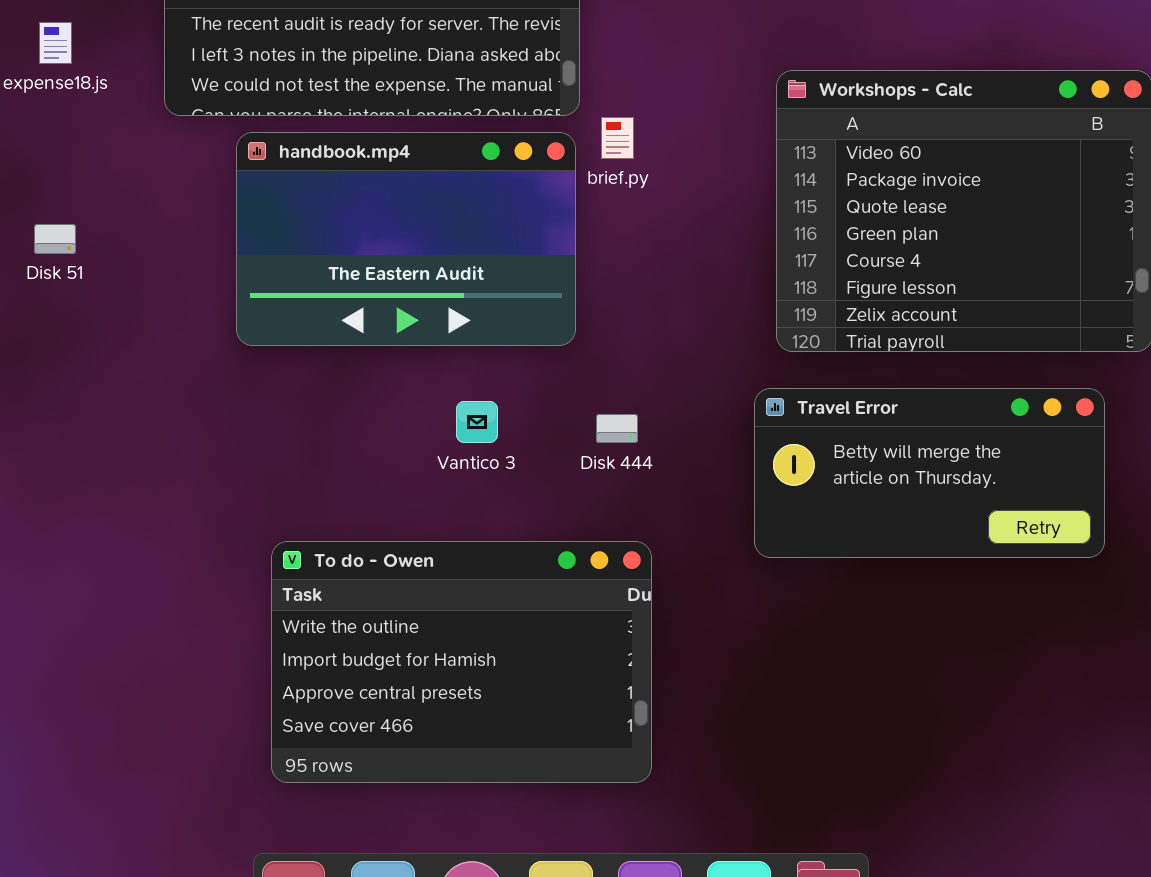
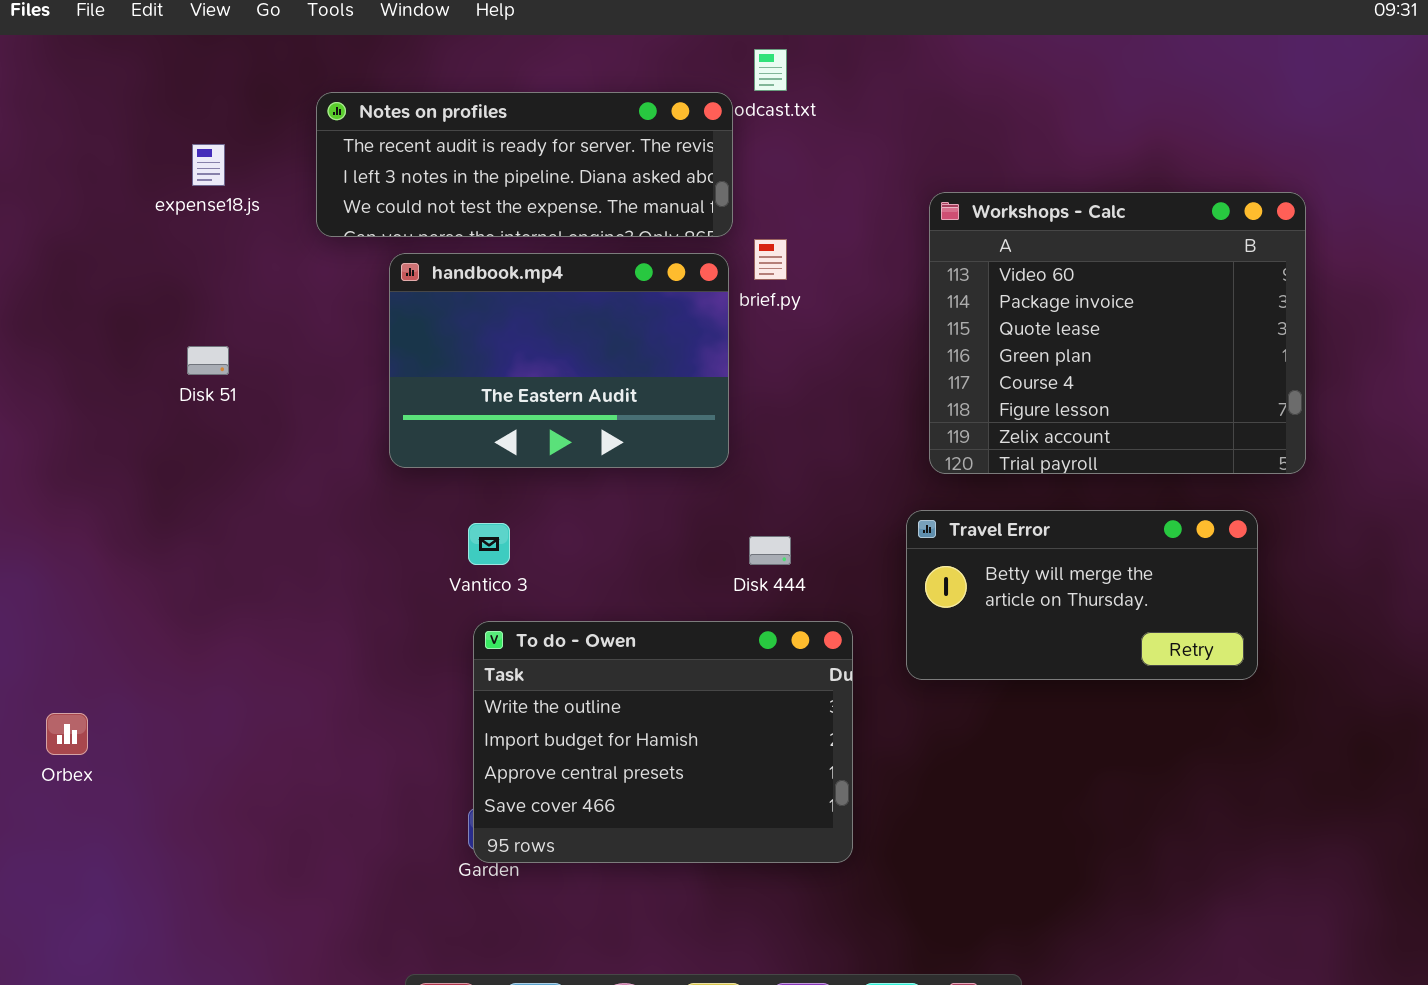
Vantico 3: [456,401,498,443] -> [468,523,510,565], moved
To do - Owen: [271,541,652,783] -> [473,621,853,863], moved

